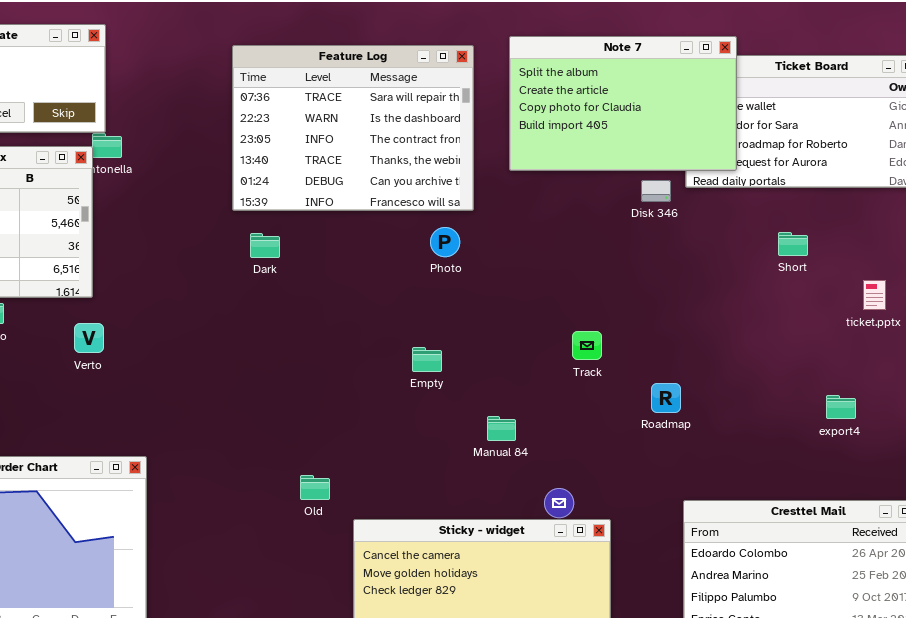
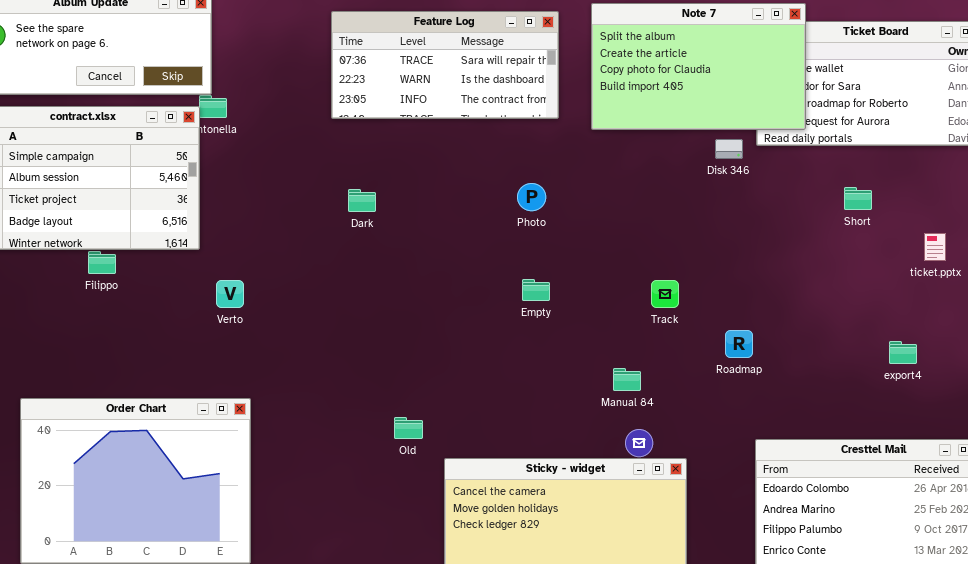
Feature Log: [232,45,474,211] -> [331,11,559,119], resized
Verto: [74,323,104,353] -> [216,280,244,308], moved
Empty: [412,347,442,372] -> [522,279,550,301], moved
Manual 84: [487,416,516,441] -> [613,368,641,391], moved

